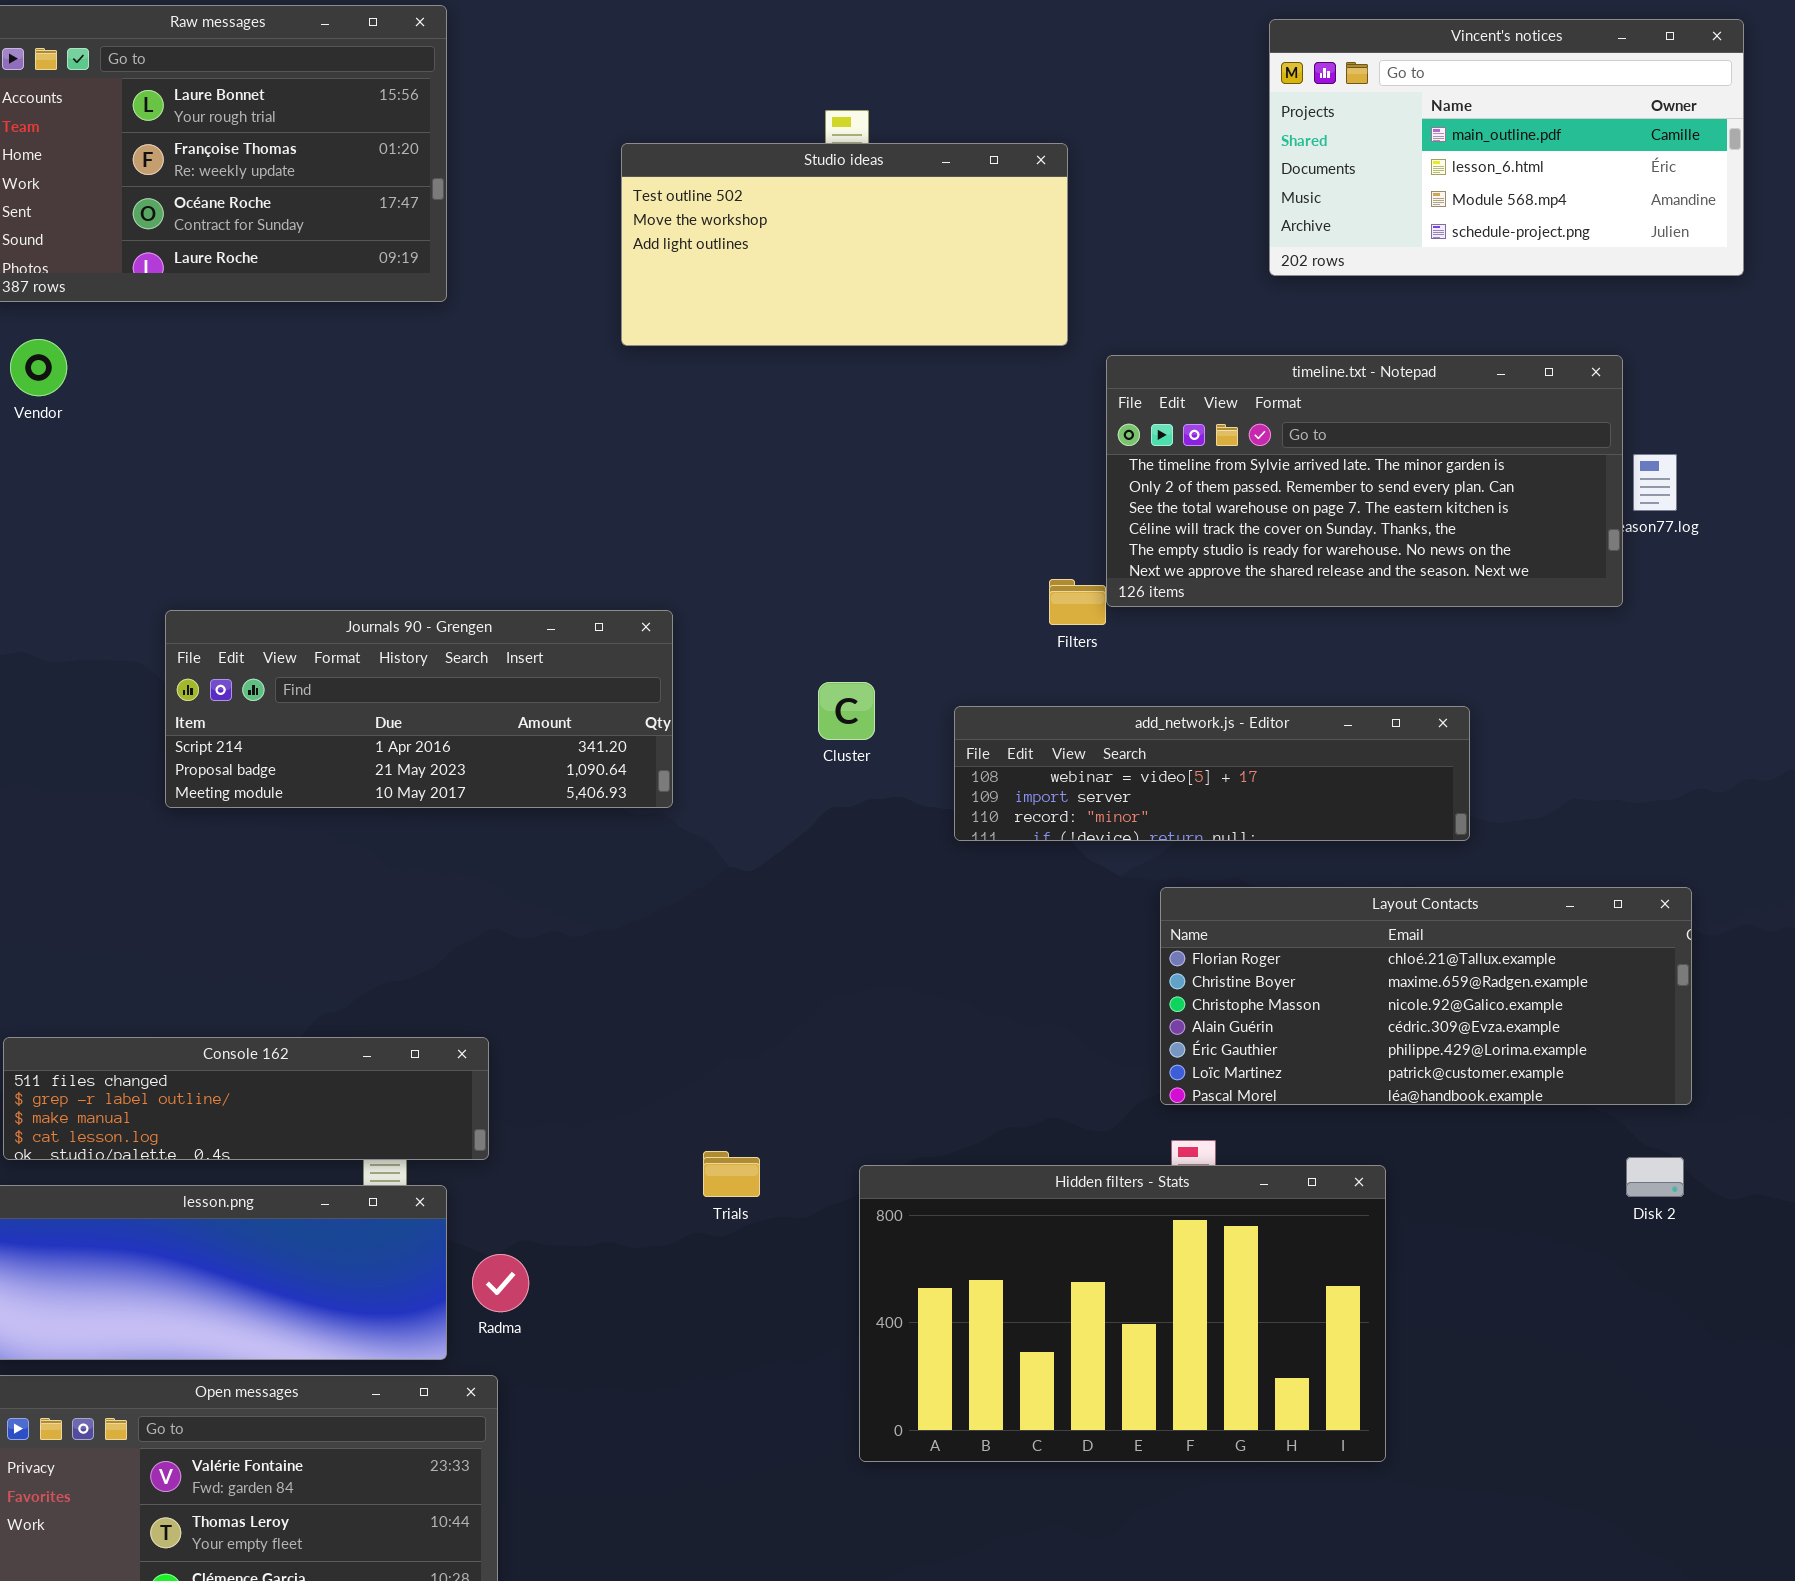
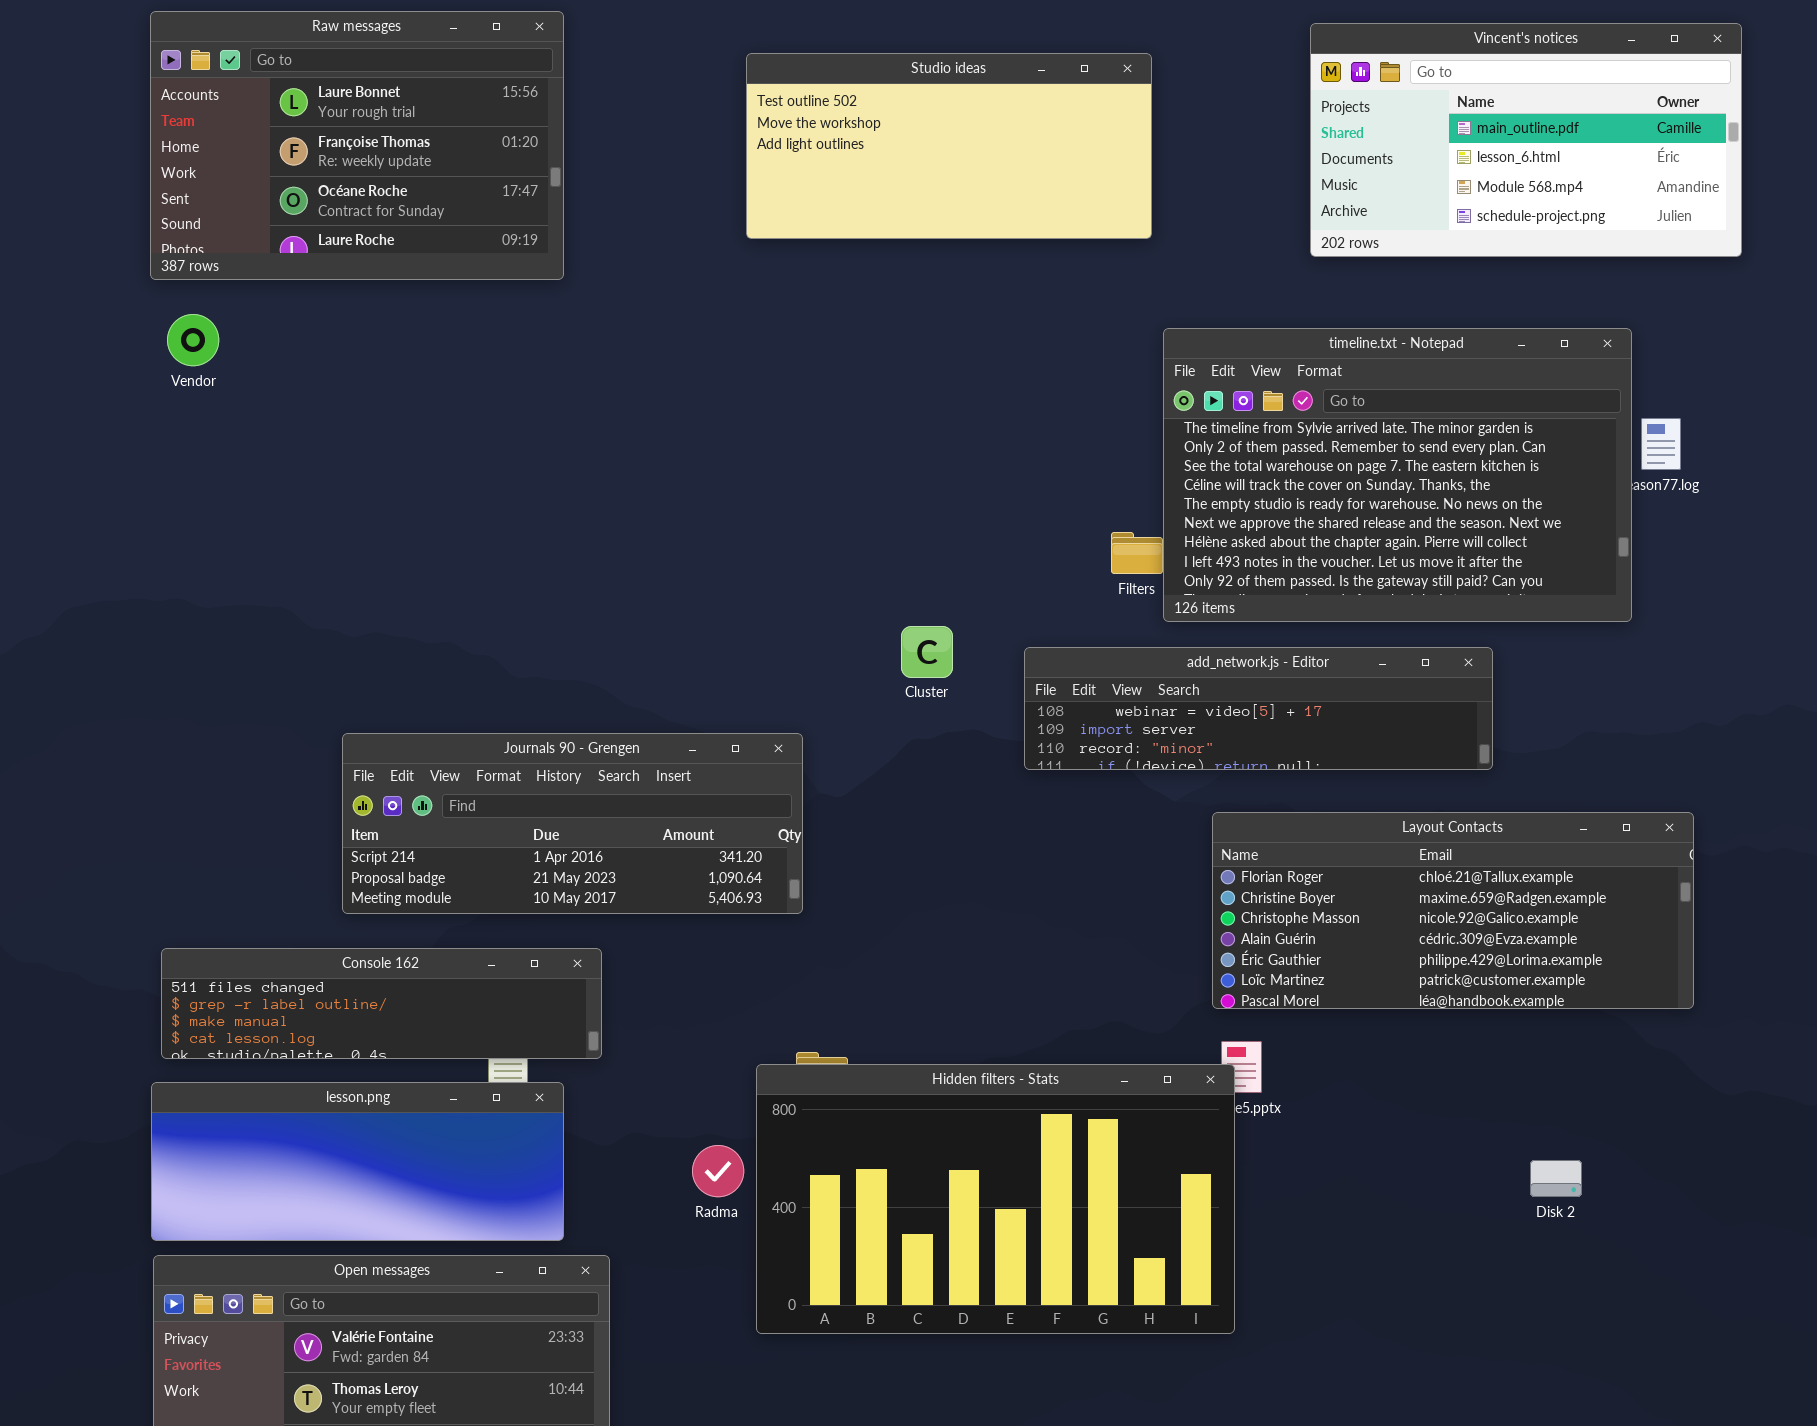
Studio ideas: [621,143,1068,346] -> [746,53,1152,239], moved
timeline.txt - Notepad: [1106,355,1623,607] -> [1163,328,1632,622], resized
Journals 90 - Grengen: [165,610,673,808] -> [342,733,803,914], moved
Disk 2: [1626,1157,1684,1197] -> [1530,1160,1582,1197], moved
Hidden filters - Stats: [859,1165,1386,1462] -> [756,1064,1235,1334], moved
Radma: [472,1254,529,1312] -> [692,1145,744,1197], moved

